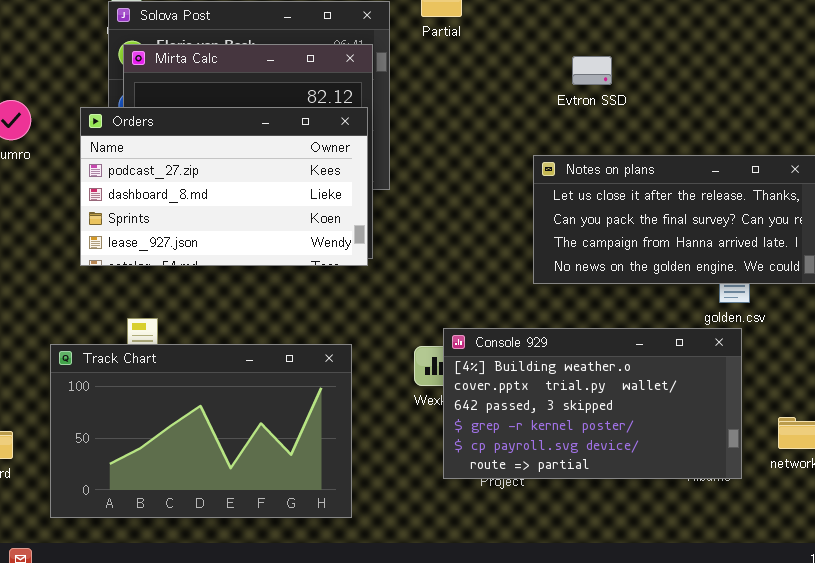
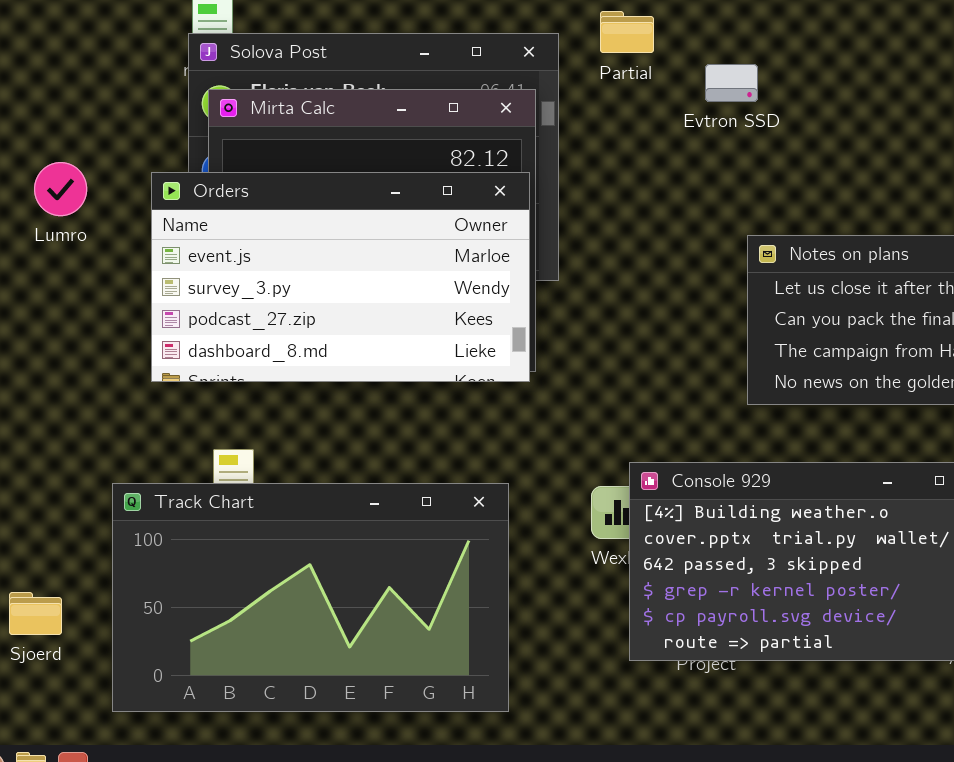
Evtron SSD: [572,56,612,85] -> [705,64,758,102], moved
Orders: [80,107,368,266] -> [151,172,530,382], scrolled up 2 rows

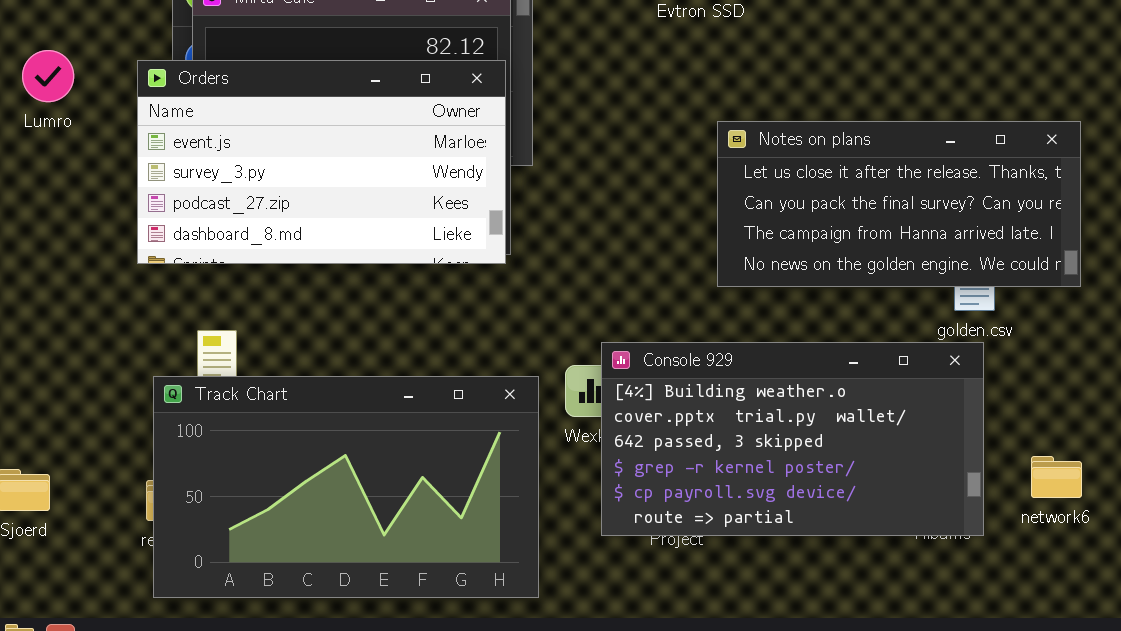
Track Chart: [112,483,509,712] -> [153,376,539,598], moved

